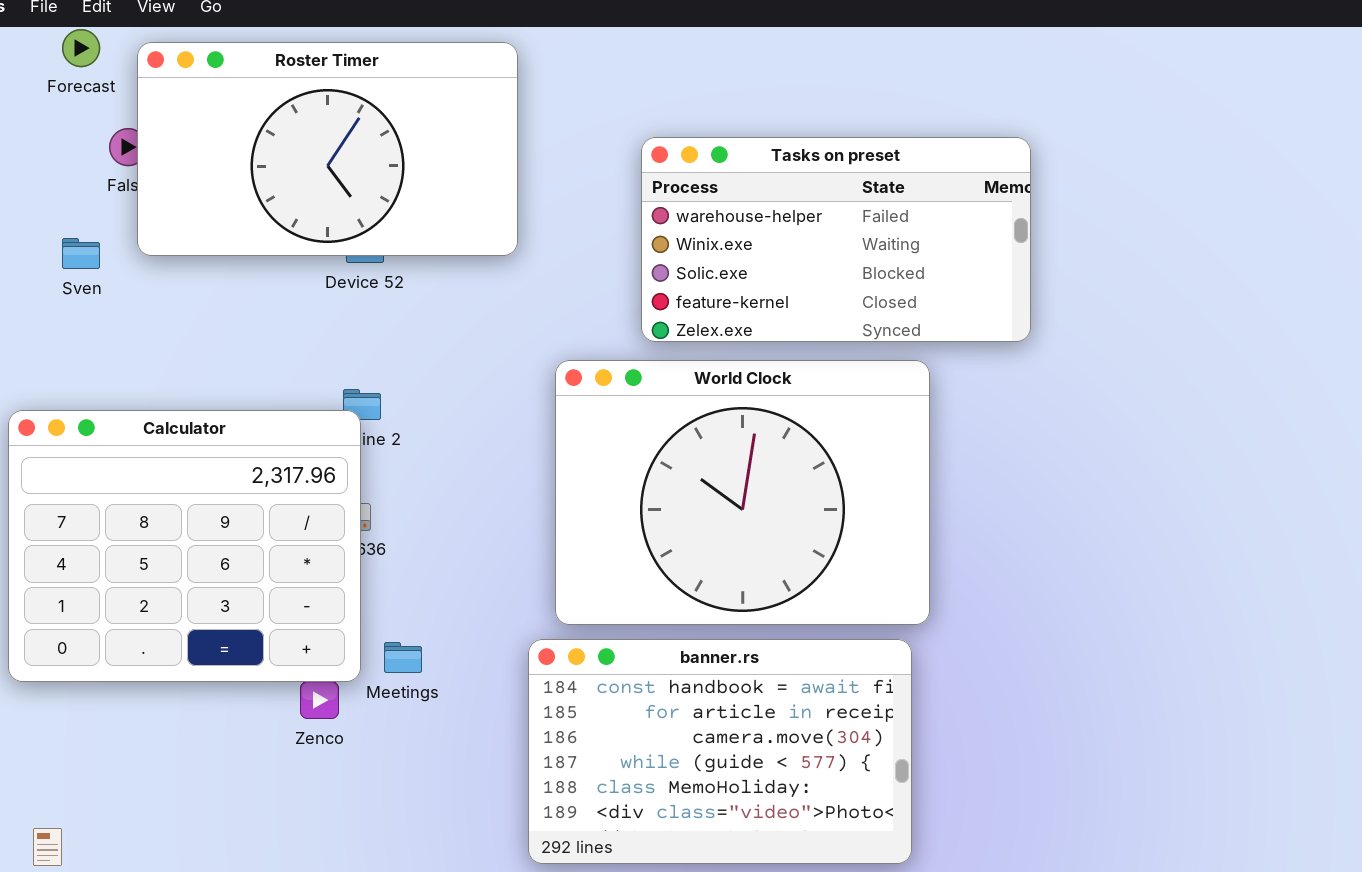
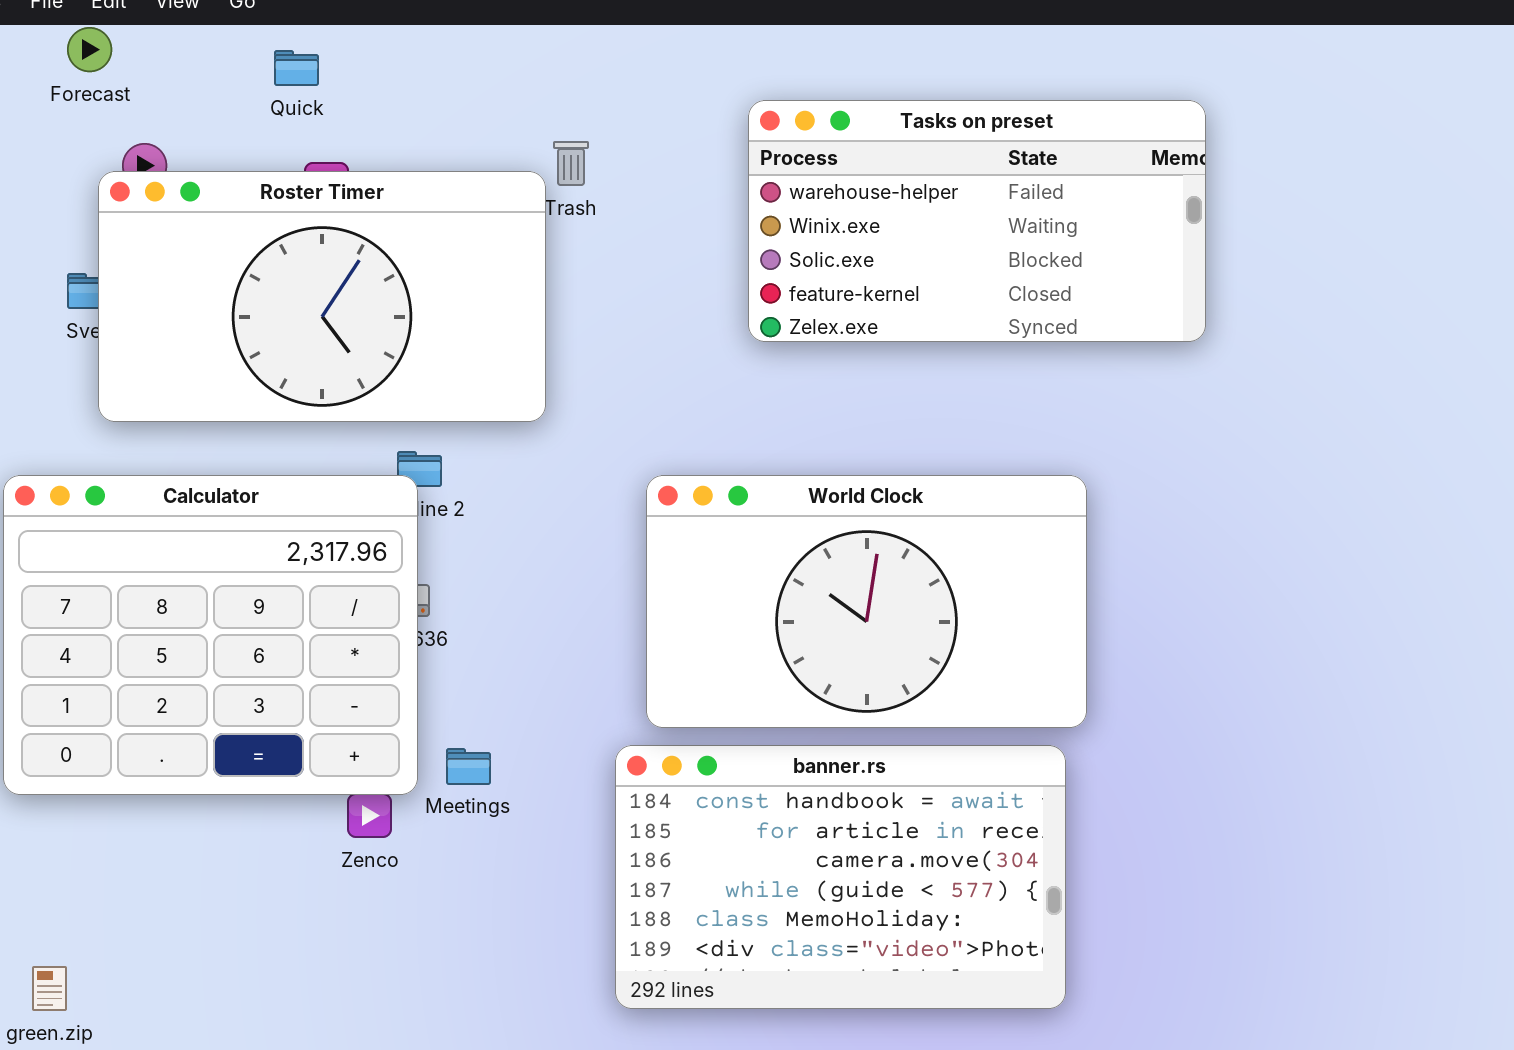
Roster Timer: [137,42,518,256] -> [98,171,546,422], moved
Tasks on preset: [641,137,1031,342] -> [748,100,1206,342], moved
World Clock: [555,360,930,625] -> [646,475,1087,728], resized

